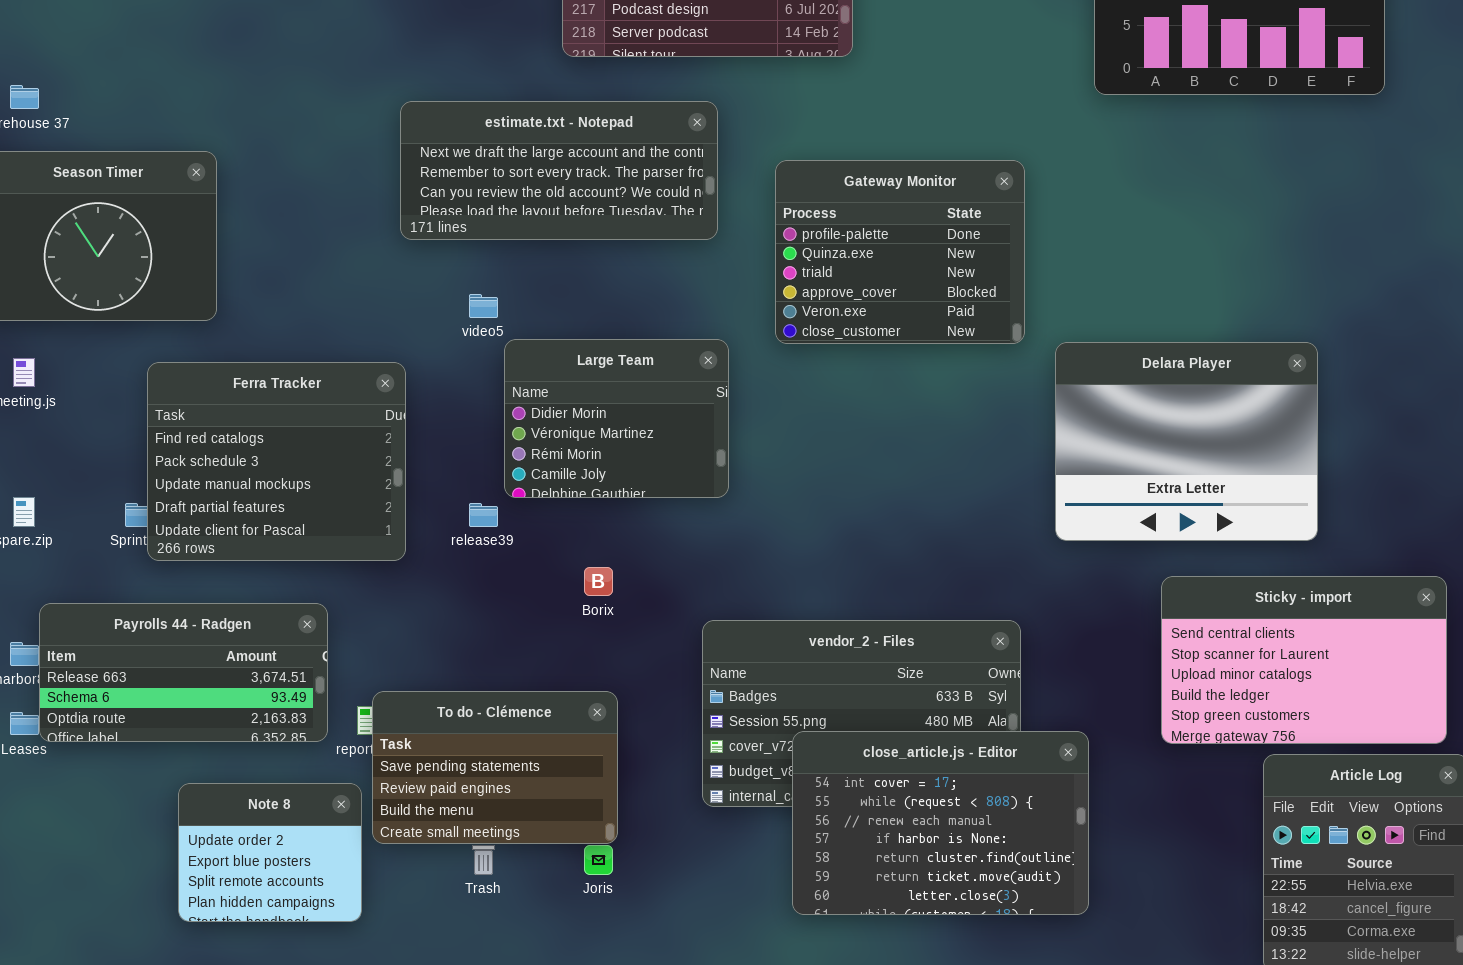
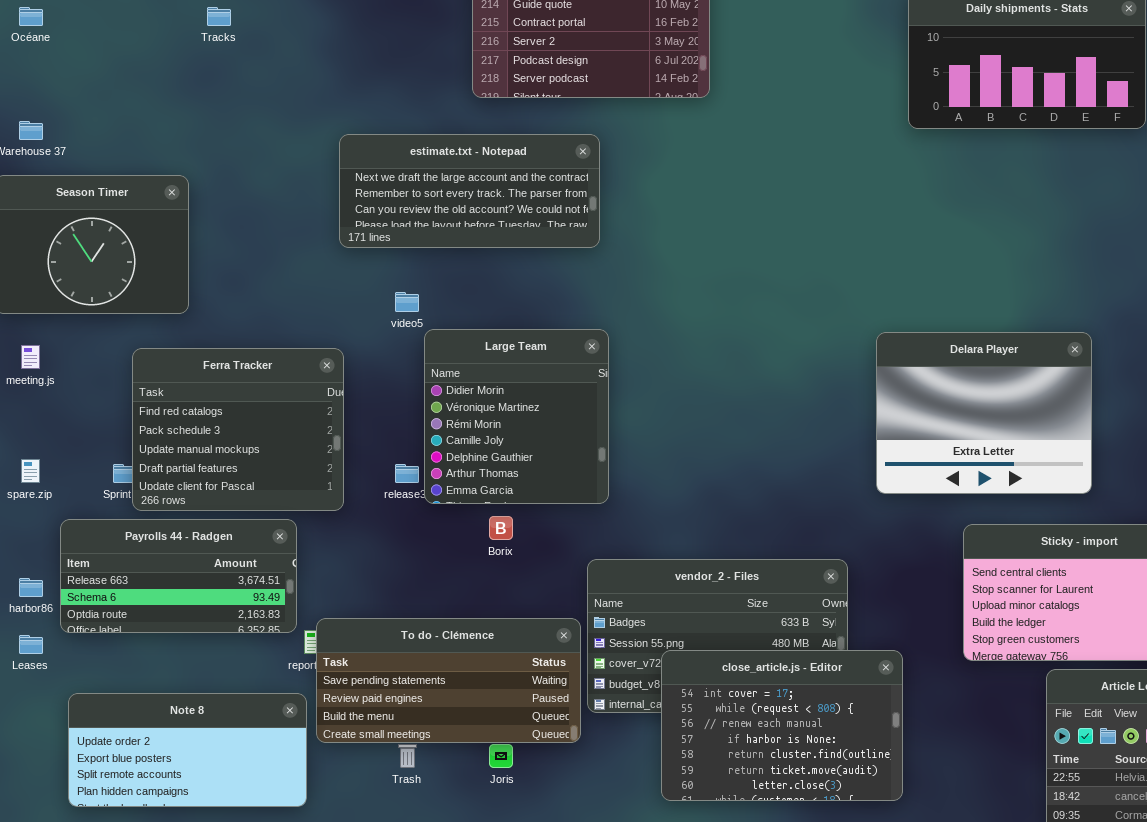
Gateway Monitor: [775,160,1025,344] -> none, closed
Large Team: [504,339,729,498] -> [424,329,609,504], resized
Payrolls 44 - Radgen: [39,603,328,742] -> [60,519,297,633], moved
To do - Clémence: [372,691,618,844] -> [316,618,581,743], resized
Note 8: [178,783,362,922] -> [68,693,307,807], resized

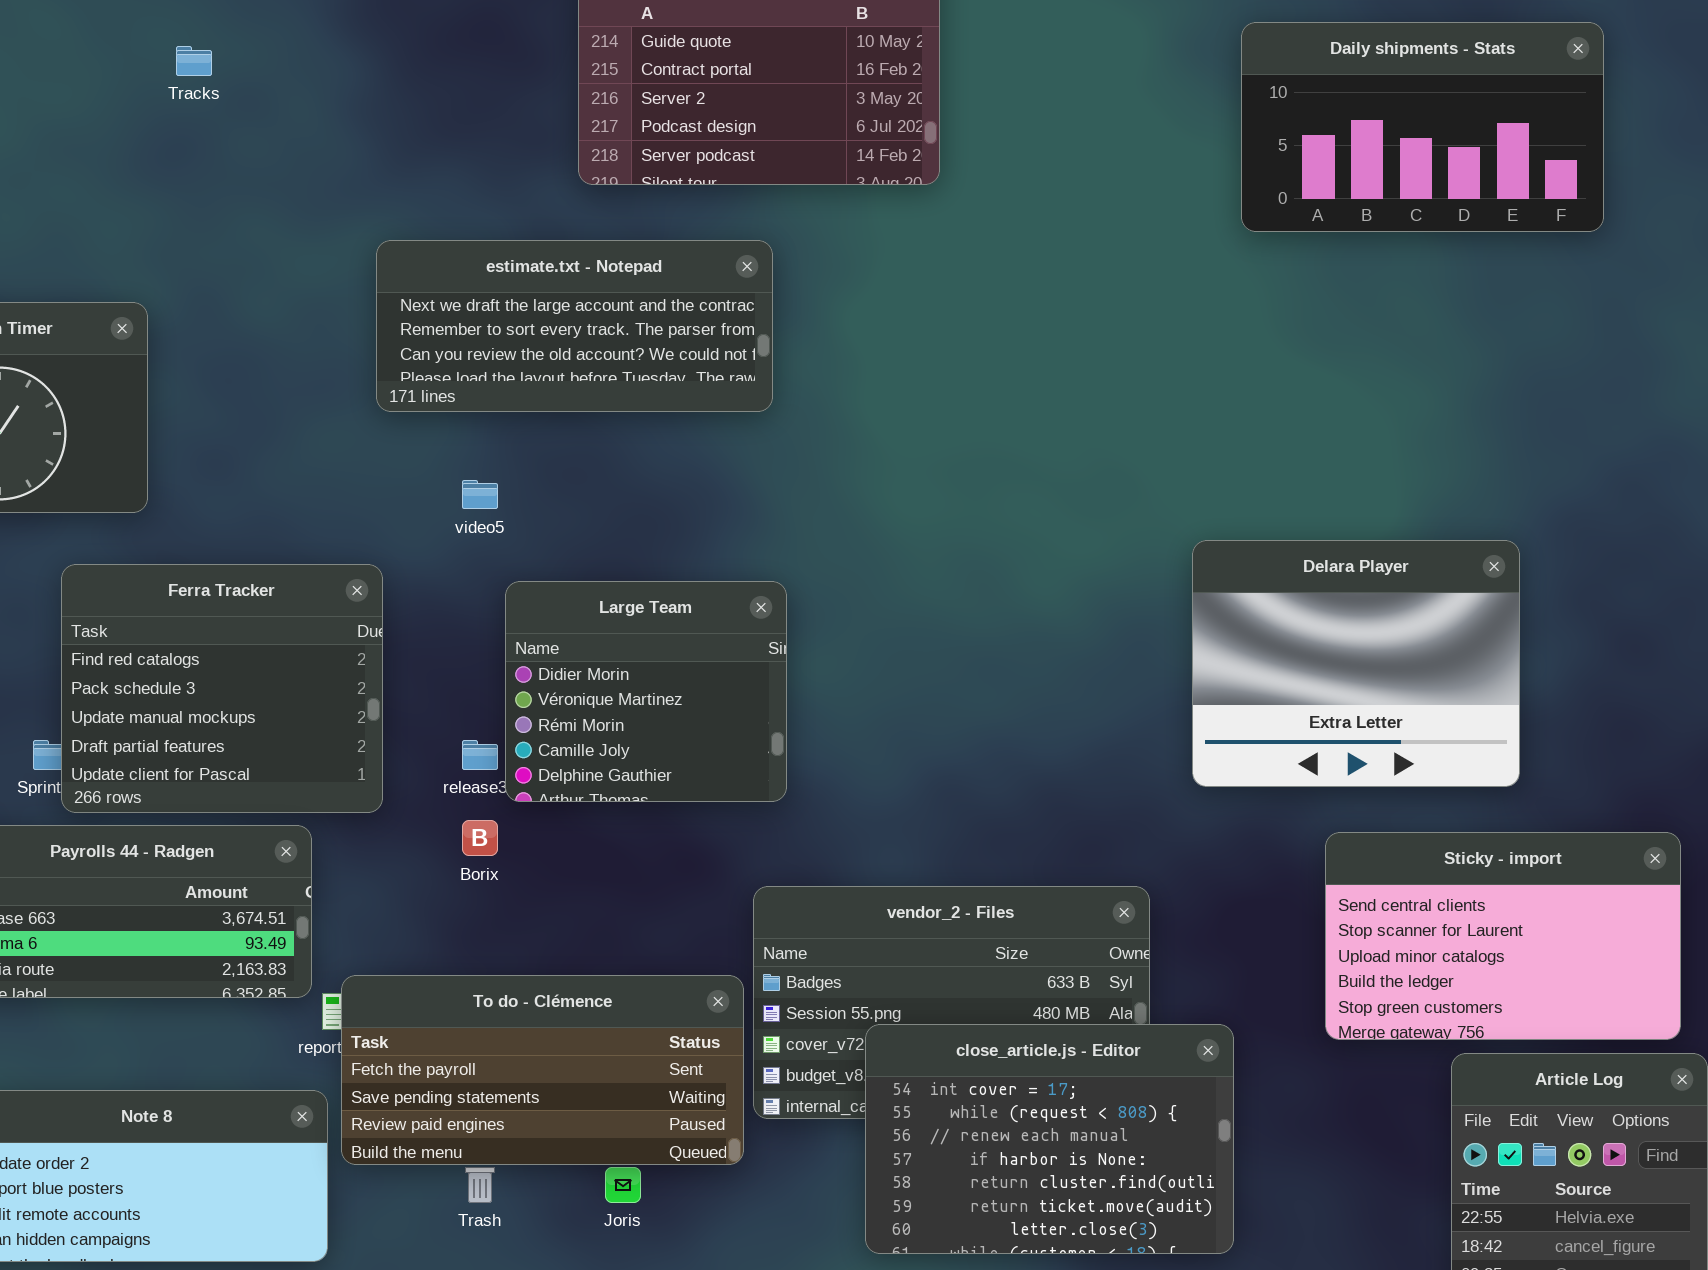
Large Team: [424,329,609,504] -> [505,581,787,802], resized
Borix: [489,516,513,540] -> [462,820,498,856], moved
To do - Clémence: [316,618,581,743] -> [341,975,744,1165], scrolled up 1 row

